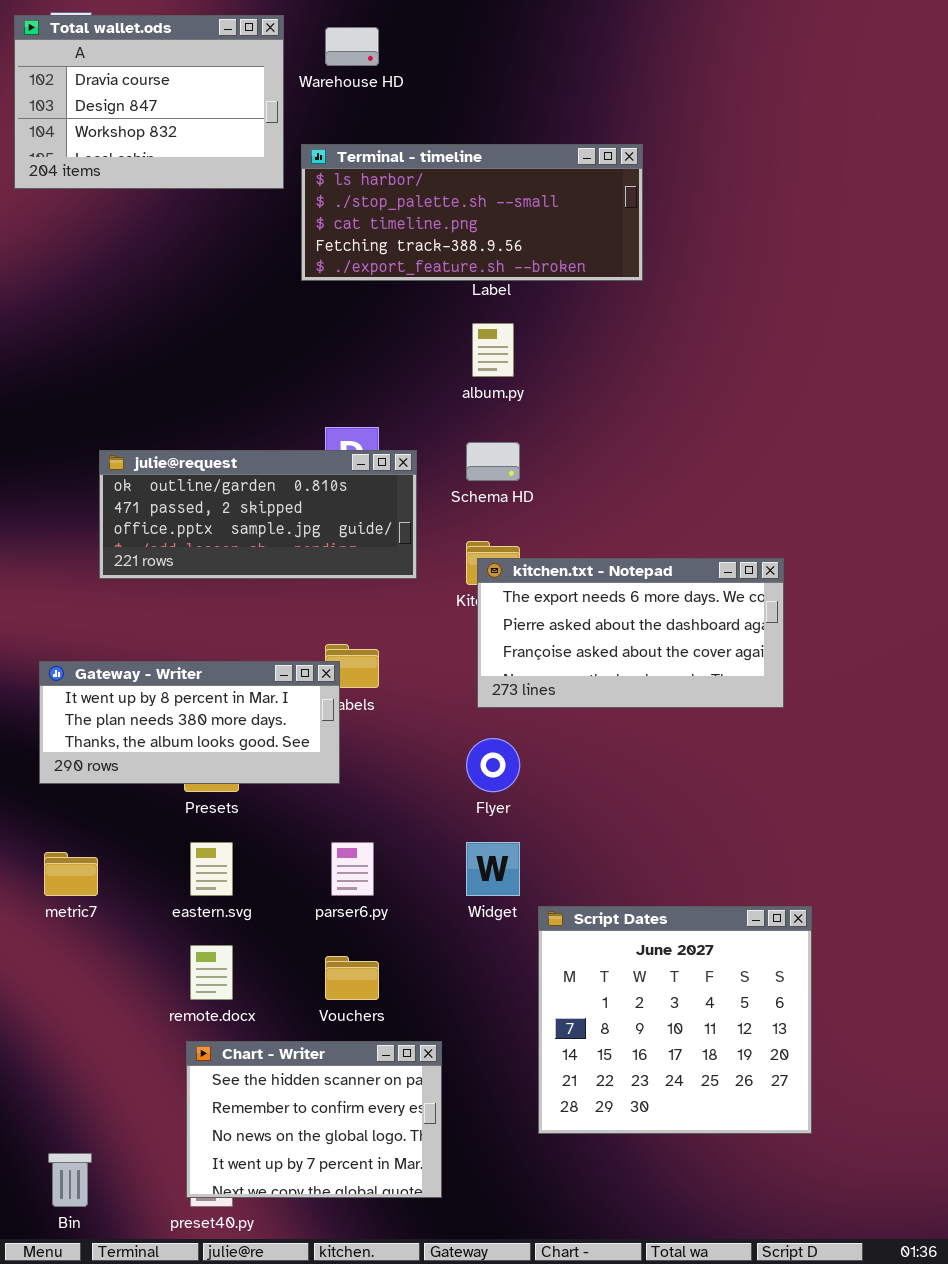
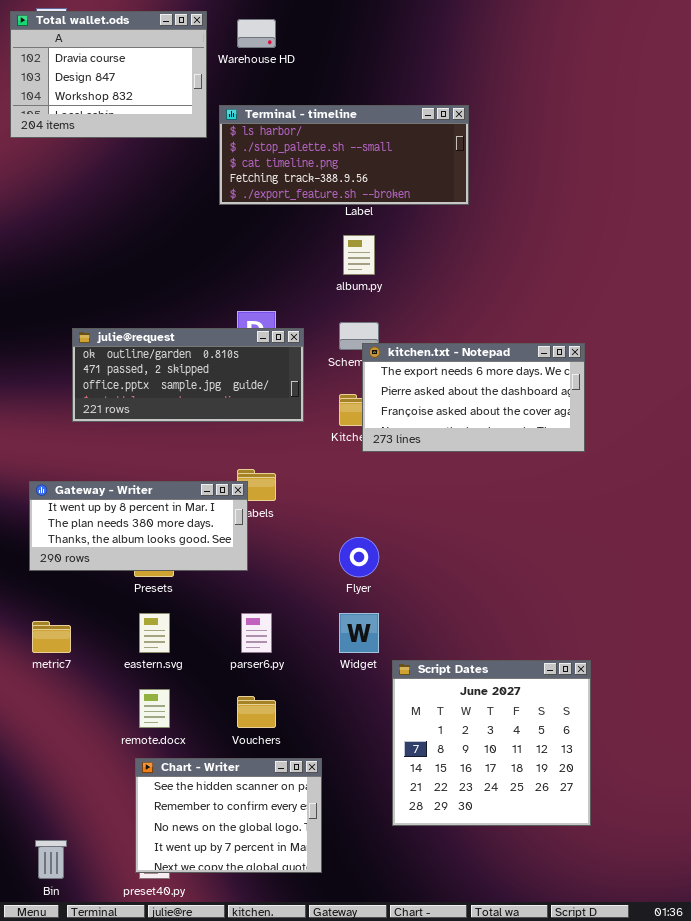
kitchen.txt - Notepad: [477,558,784,708] -> [362,343,585,452], moved

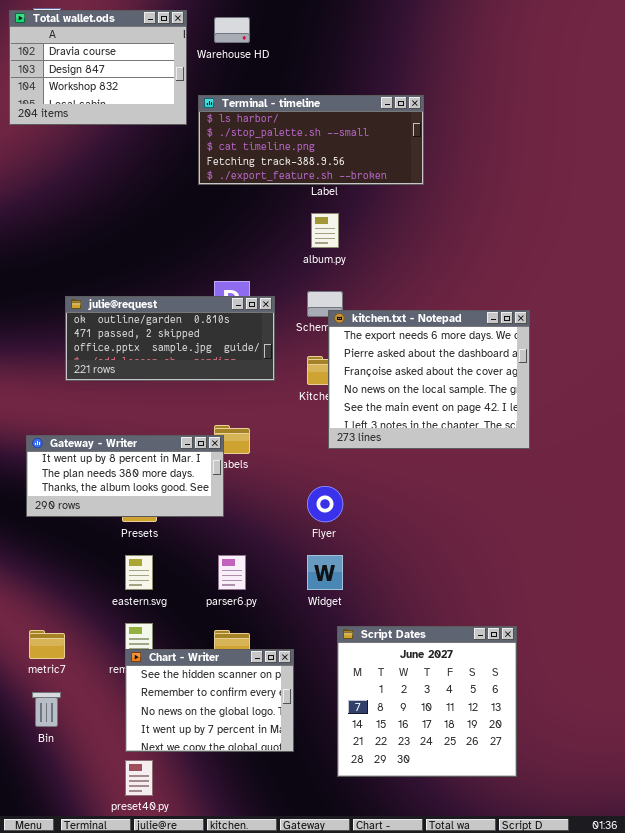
kitchen.txt - Notepad: [362,343,585,452] -> [328,310,530,449], resized
metric7: [32,621,71,653] -> [29,630,65,659], moved
Script Dates: [392,660,591,826] -> [337,626,517,777], moved
Chart - Writer: [135,758,322,873] -> [125,649,294,752], moved
Bin: [35,840,67,879] -> [32,692,61,727], moved

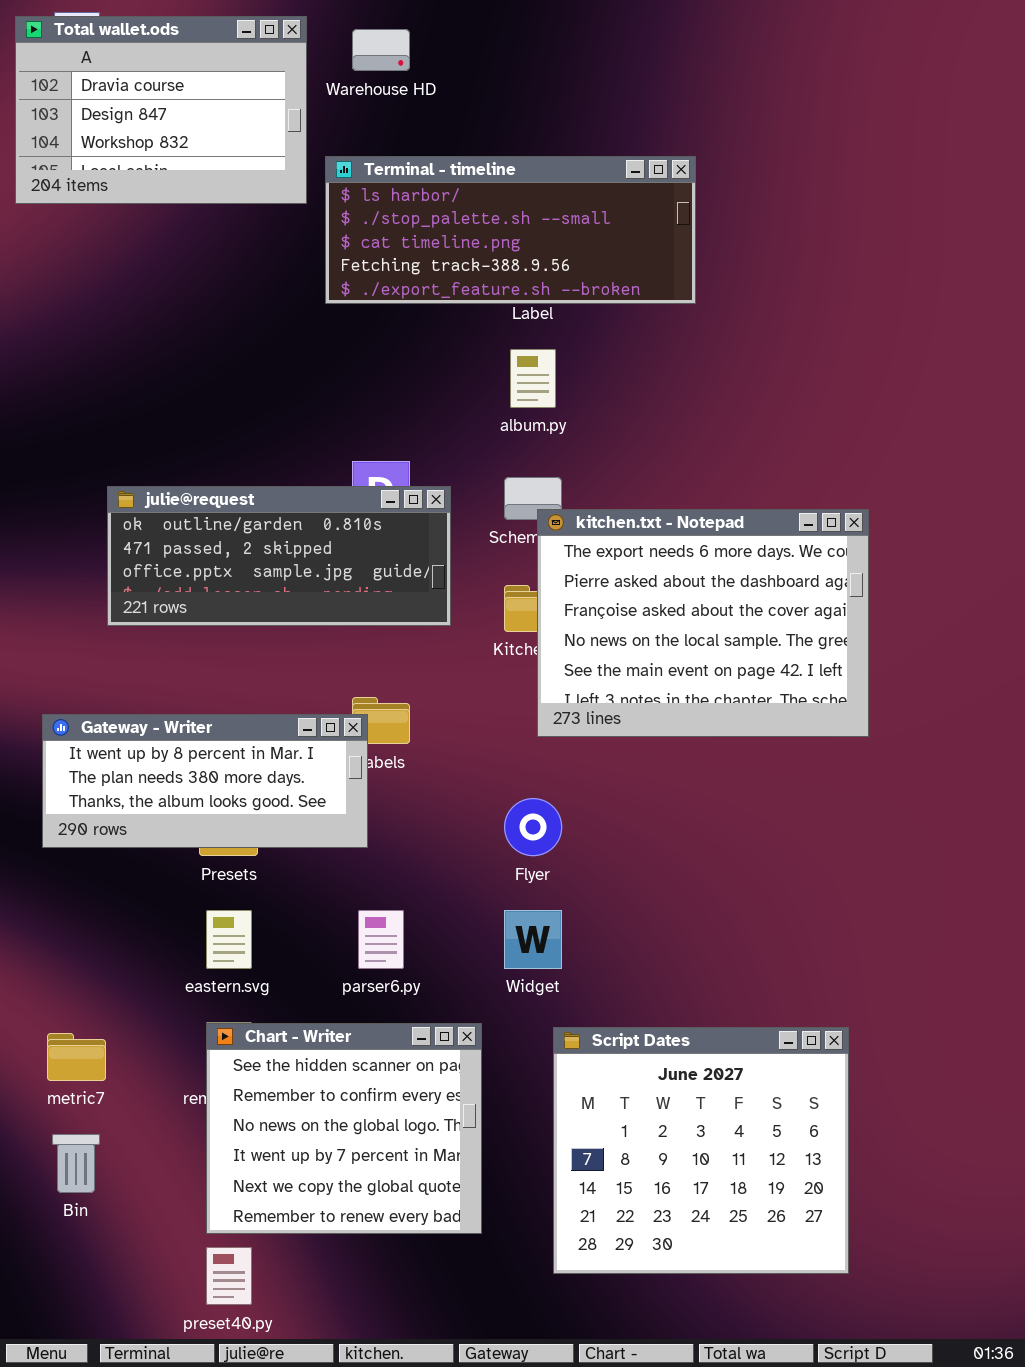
Chart - Writer: [125,649,294,752] -> [206,1023,482,1234], resized

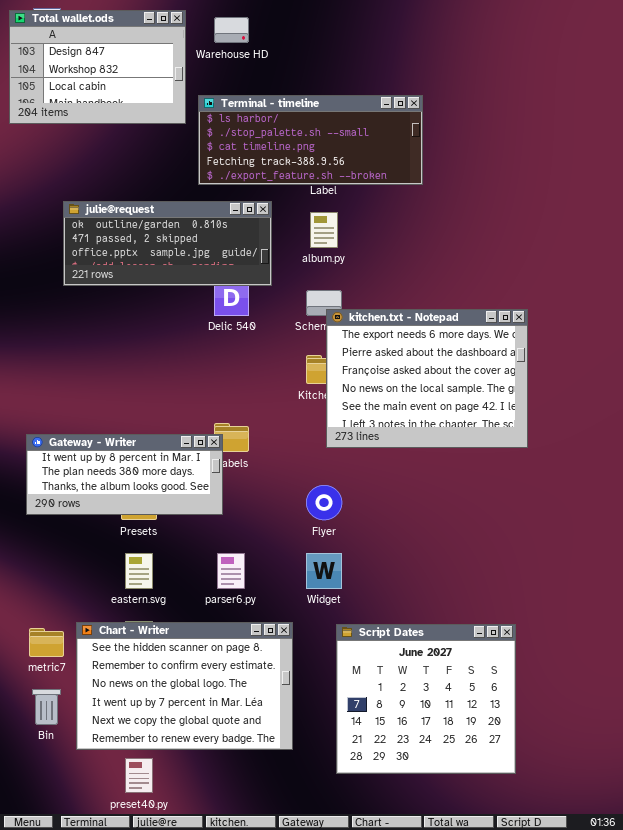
Total wallet.ods: [15,16,307,204] -> [9,10,186,124], scrolled down 1 row
julie@request: [107,486,451,626] -> [63,201,272,286], moved
Chart - Writer: [206,1023,482,1234] -> [76,622,293,750], resized

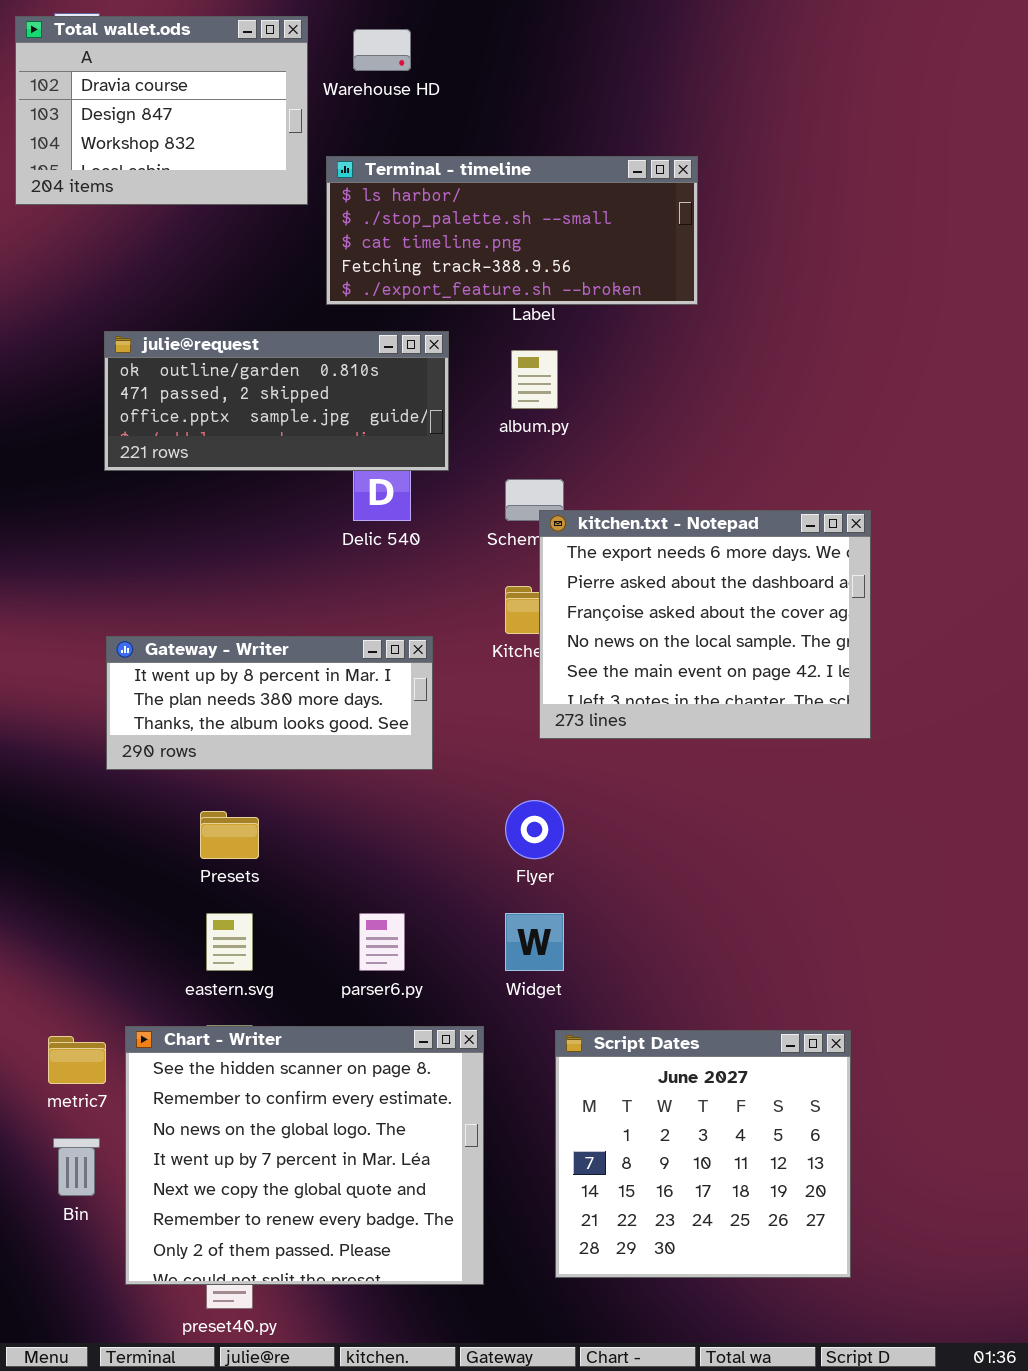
Total wallet.ods: [9,10,186,124] -> [15,16,308,205], scrolled up 1 row
Gateway - Writer: [26,434,223,515] -> [106,636,433,770], moved
Chart - Writer: [76,622,293,750] -> [125,1026,484,1285], resized

